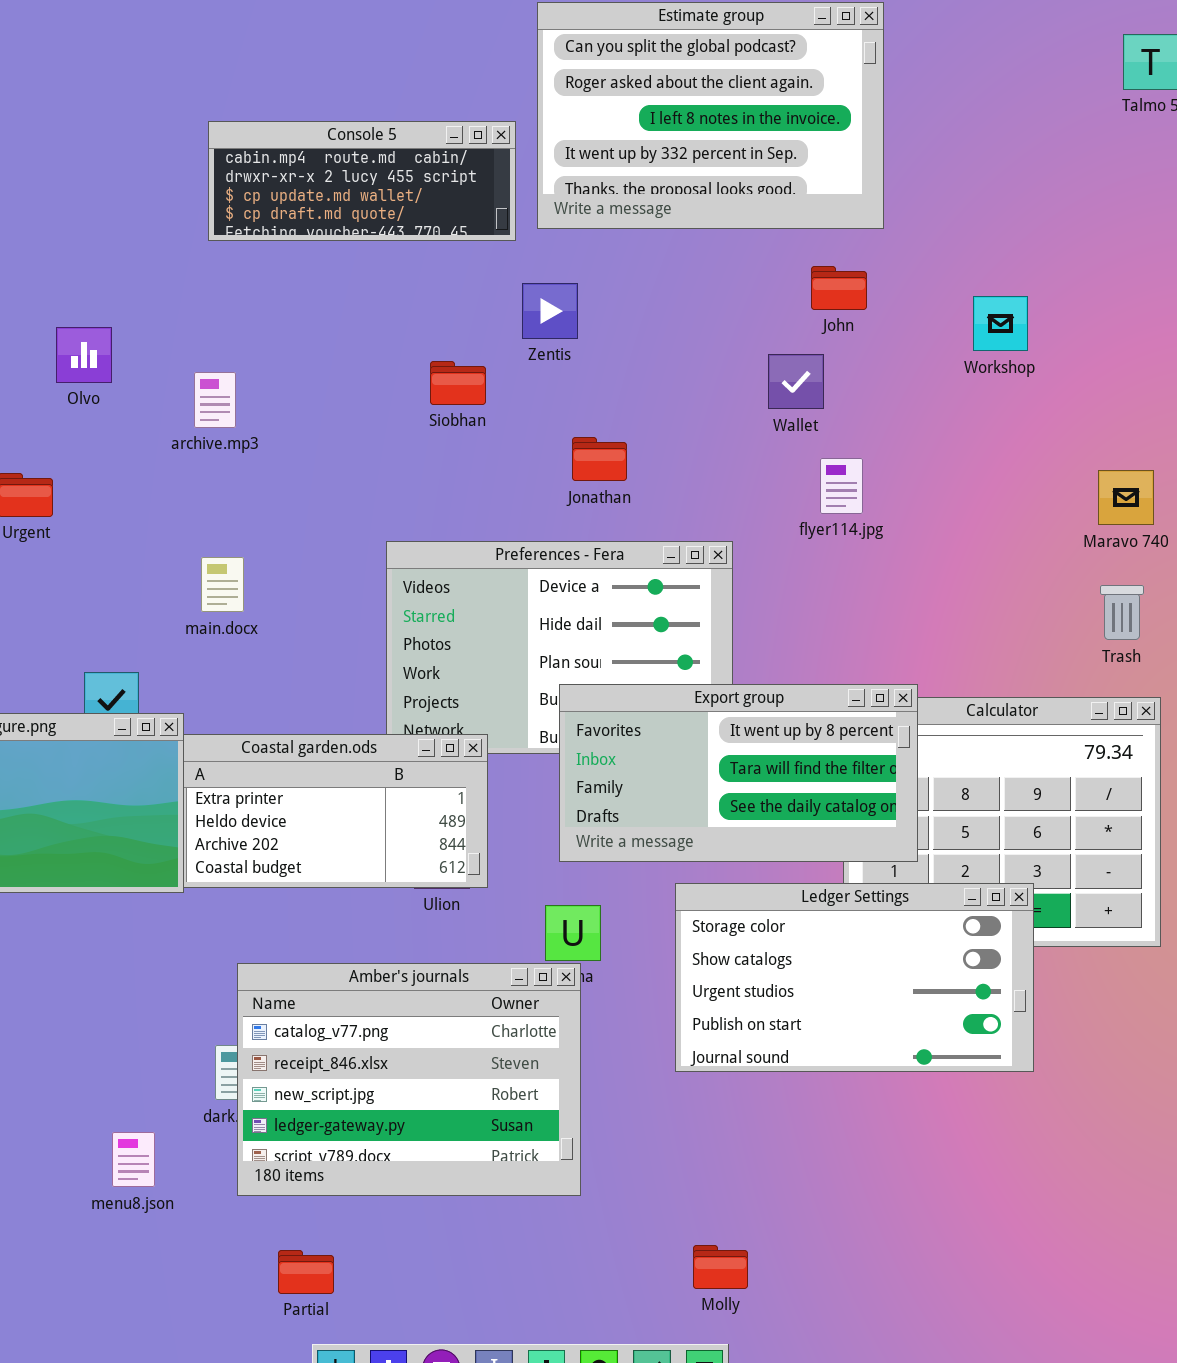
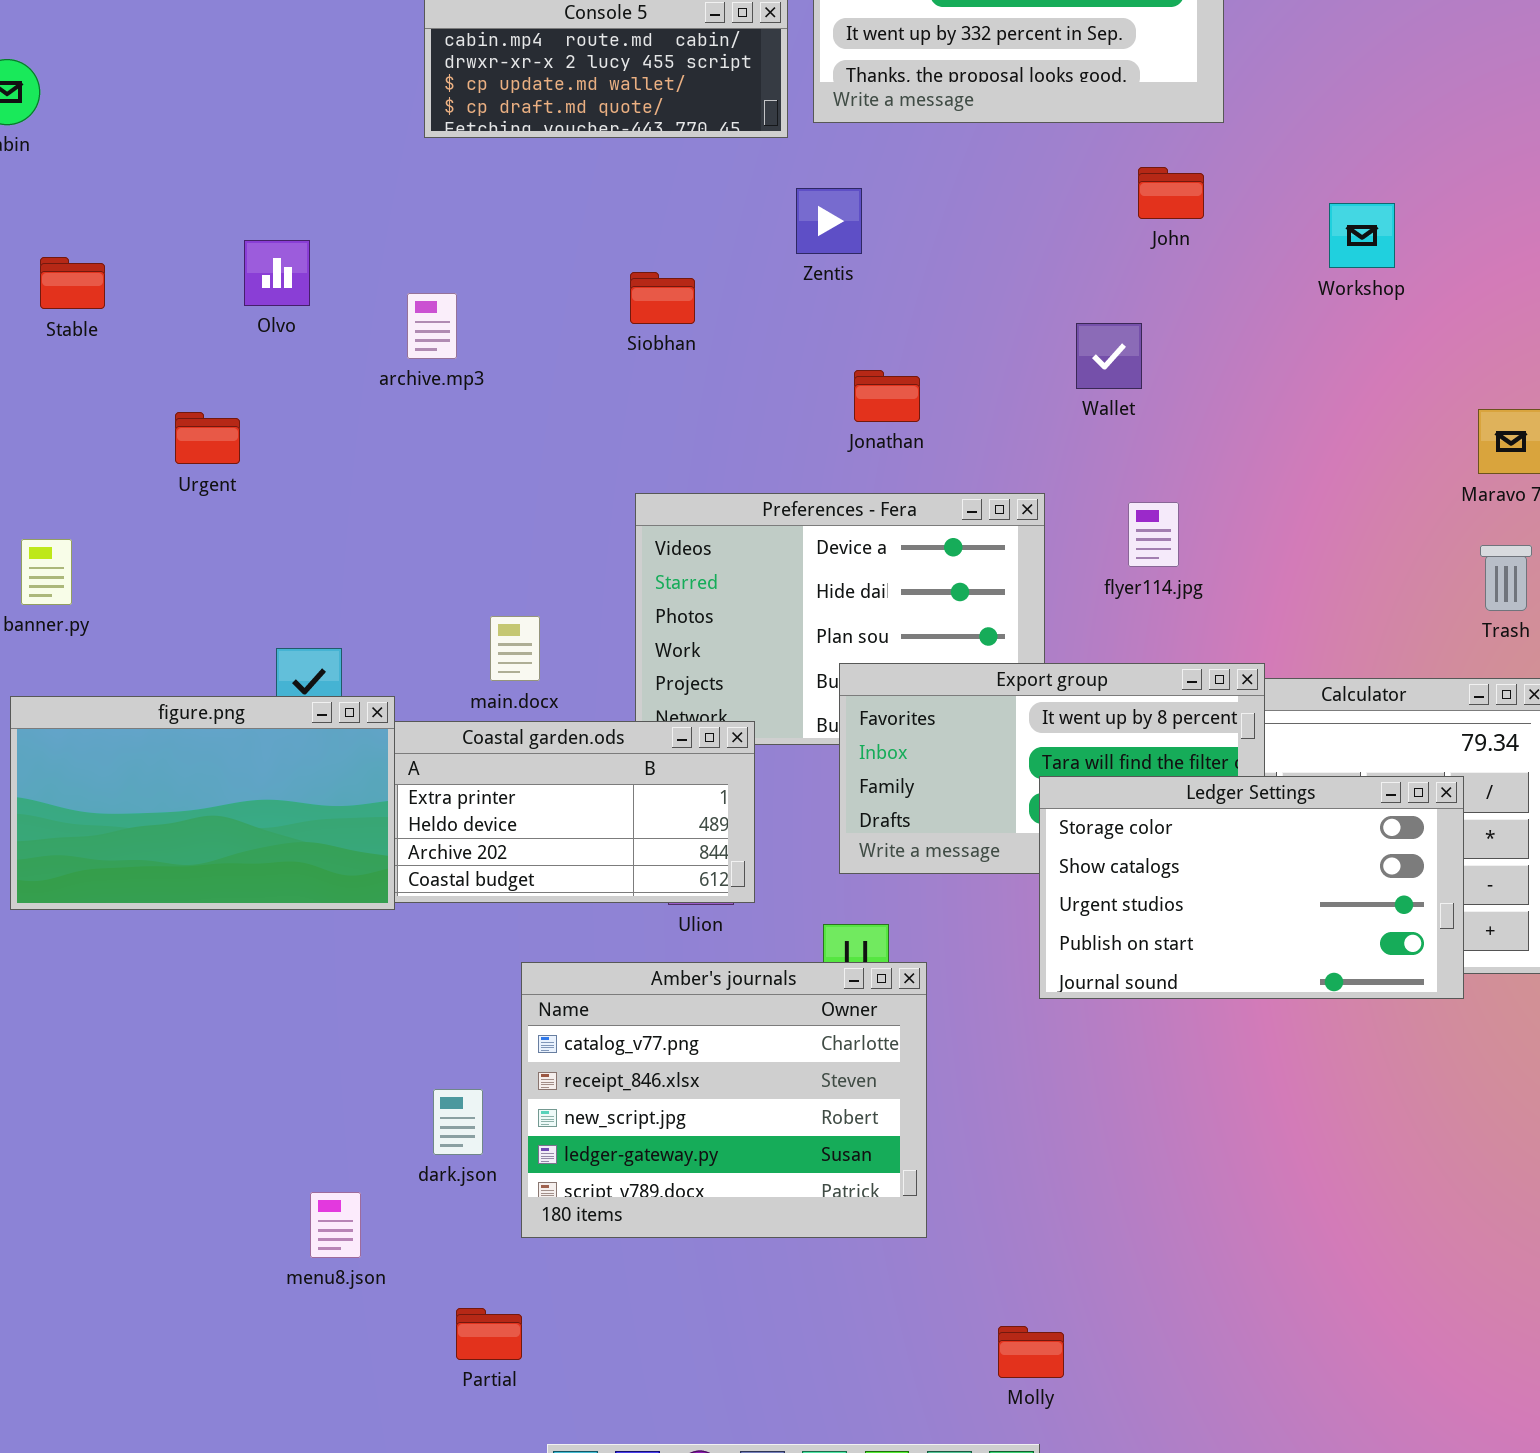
Wallet: [768,354,824,409] -> [1076,323,1142,389], moved
Siobhan: [430,361,486,405] -> [630,272,695,324], moved
flyer114.jpg: [820,458,863,514] -> [1128,502,1179,567], moved
main.docx: [201,557,244,612] -> [490,616,540,681], moved
Ledger Settings: [675,883,1034,1072] -> [1039,776,1464,999], moved
Amber's journals: [237,963,581,1196] -> [521,962,927,1238], moved
Partial: [278,1250,334,1294] -> [456,1308,522,1360], moved

